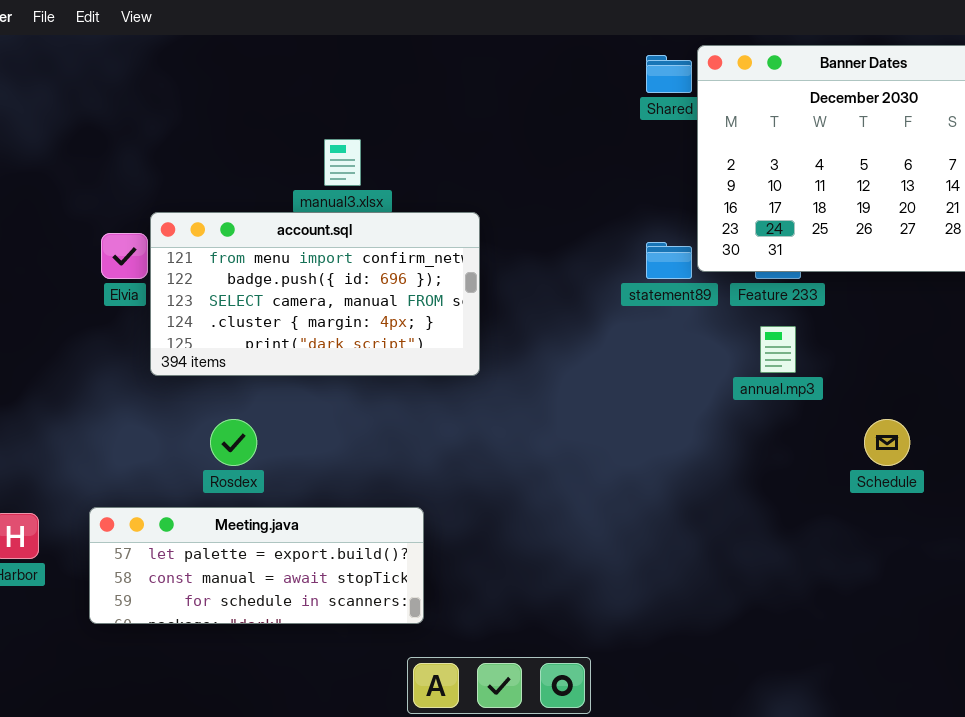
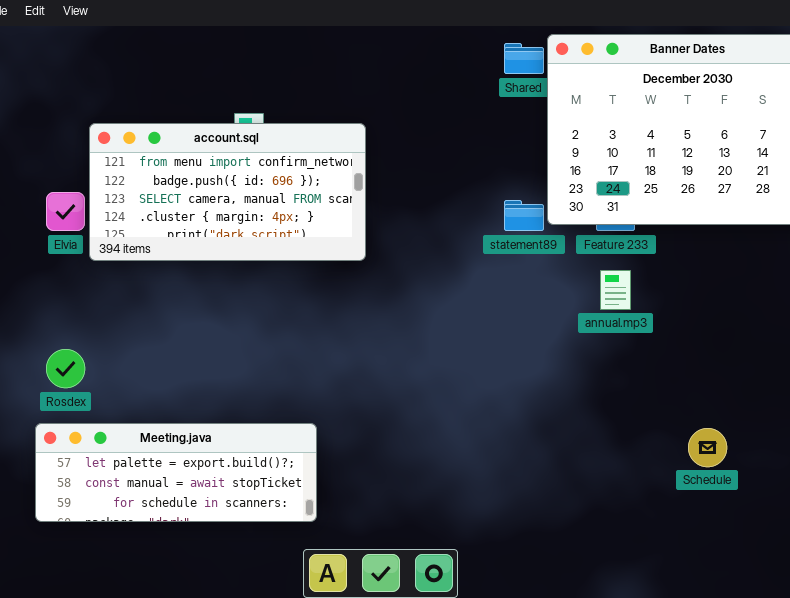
account.sql: [150,212,480,376] -> [89,123,366,261], moved
Rosdex: [210,419,257,466] -> [46,349,85,388], moved
Schedule: [864,419,910,466] -> [688,428,727,467], moved

